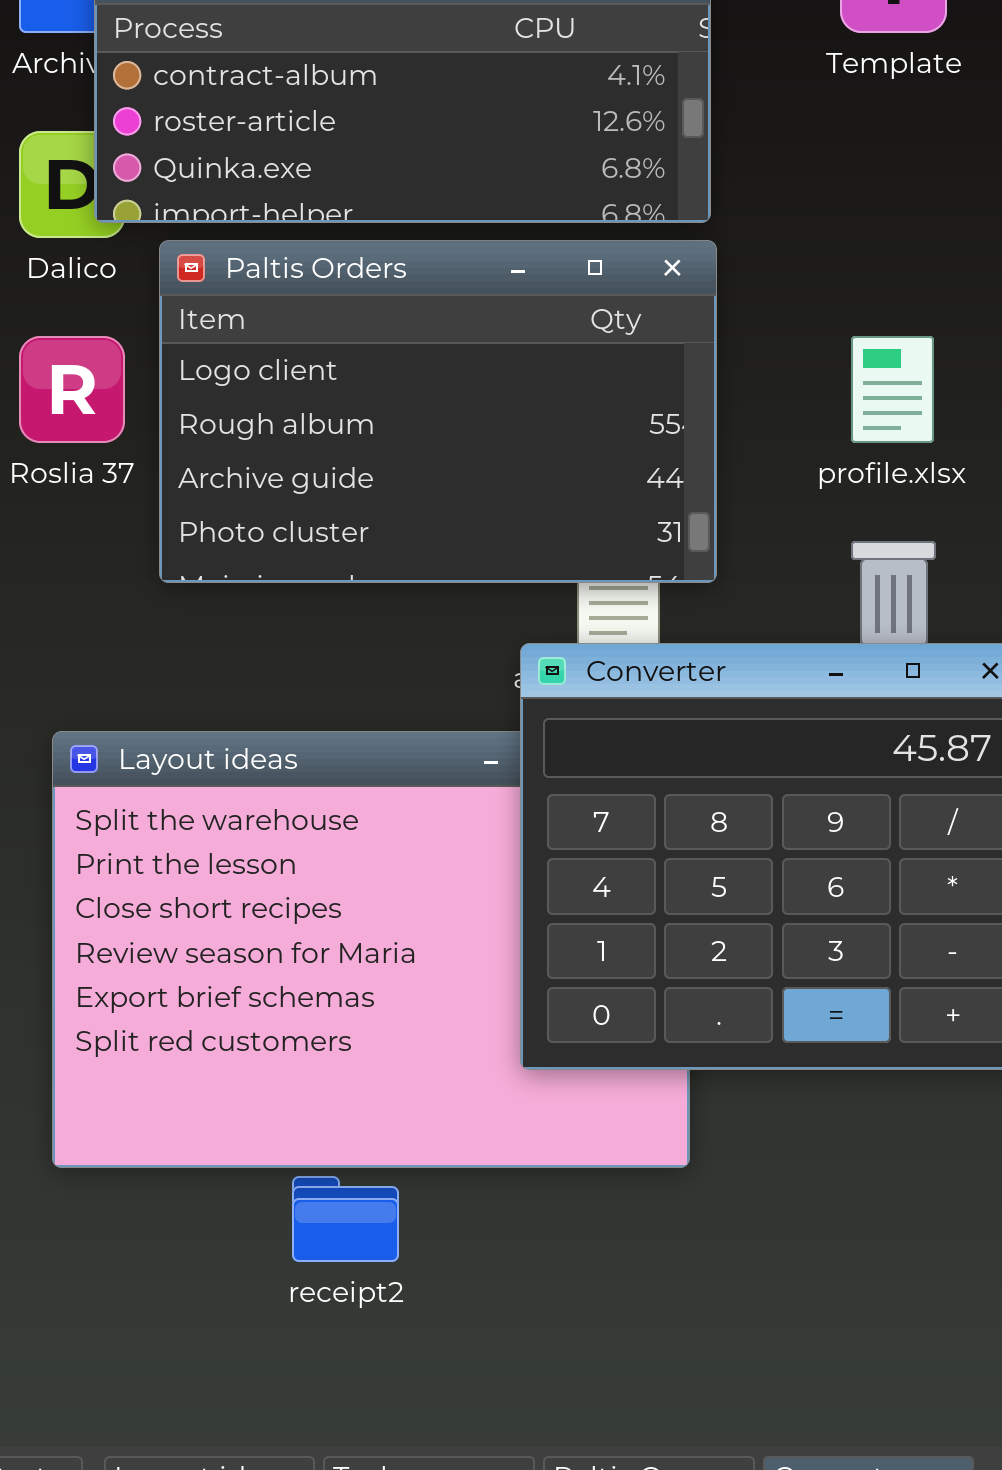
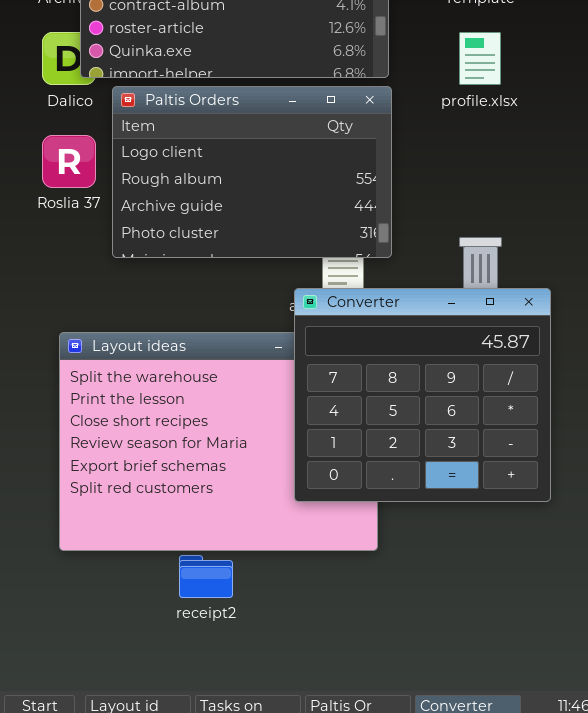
profile.xlsx: [851,336,934,443] -> [459,32,501,85], moved

